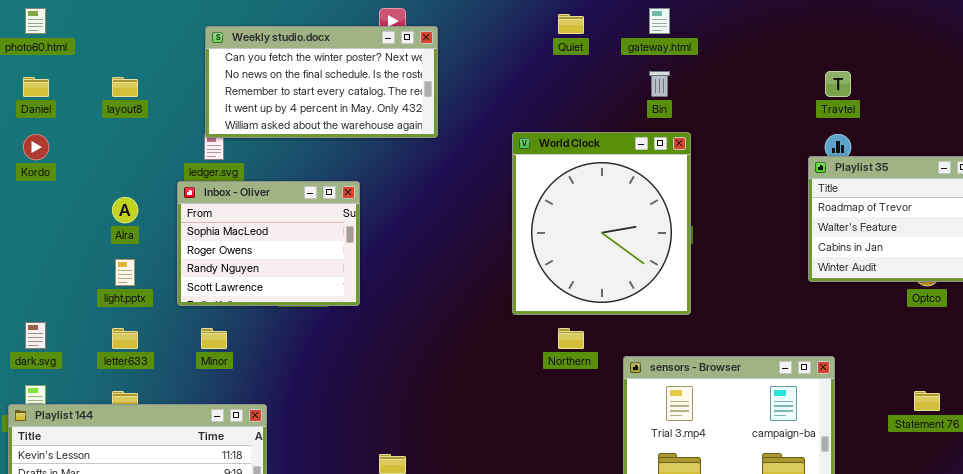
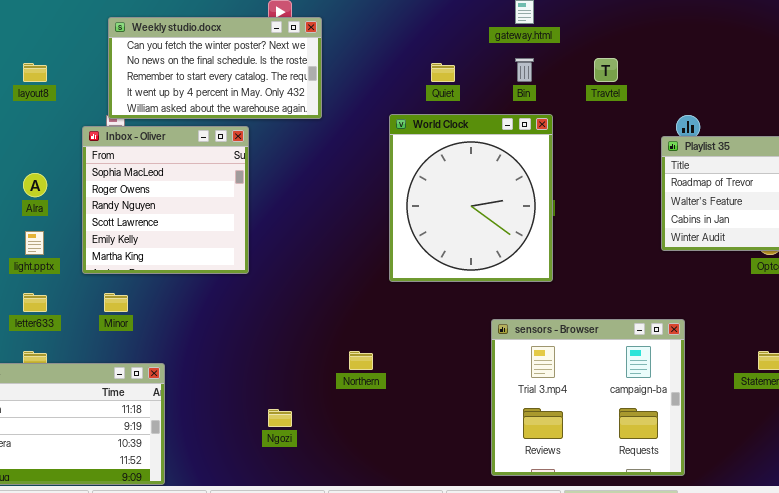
Quiet: [558,14,584,34] -> [431,63,455,82], moved
Travtel: [825,71,851,97] -> [594,58,618,82], moved
Inbox - Oliver: [177,181,360,306] -> [82,126,249,274], resized
Northern: [558,328,584,349] -> [349,351,373,370], moved

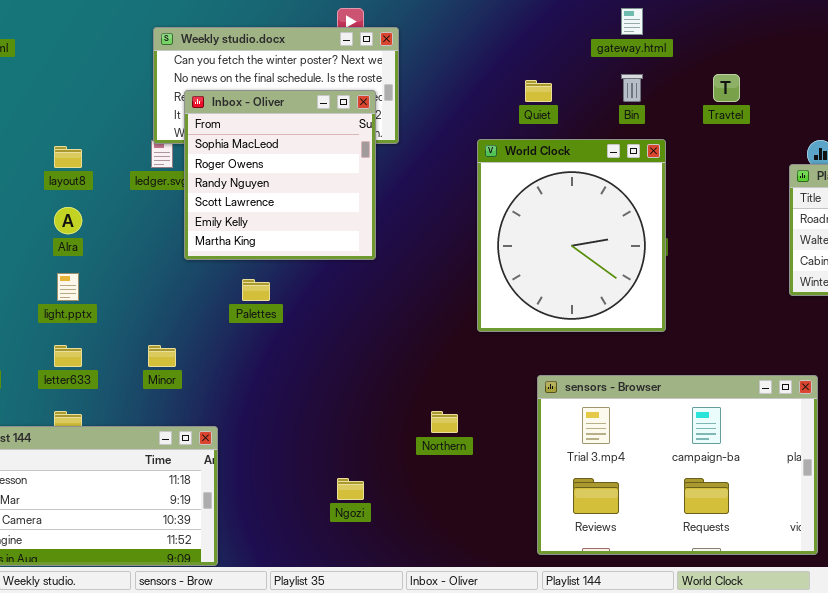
layout8: [23,63,47,82] -> [54,146,82,168], moved
Inbox - Oliver: [82,126,249,274] -> [184,90,376,260], moved
sensors - Browser: [491,319,685,476] -> [537,375,818,555], resized

